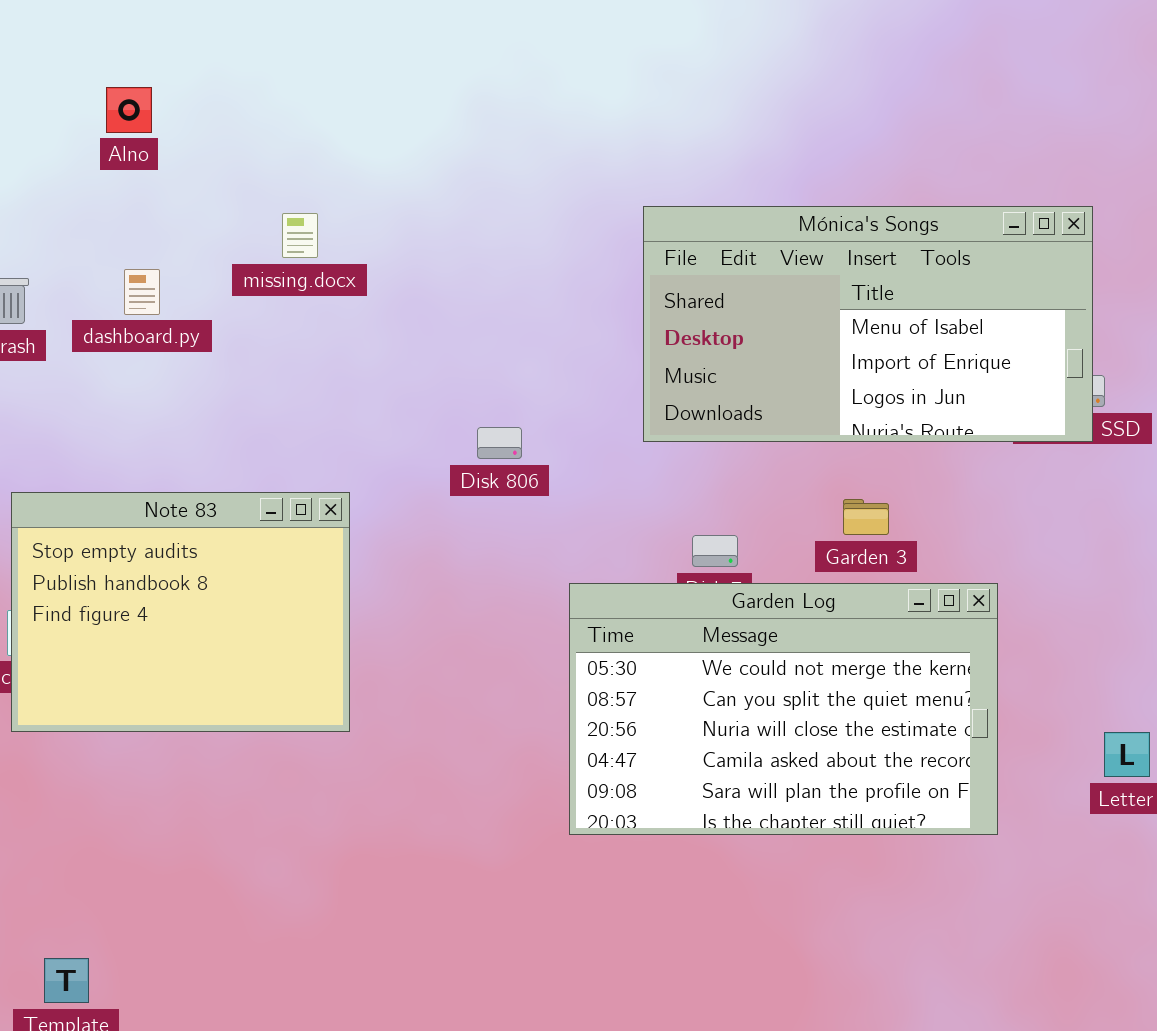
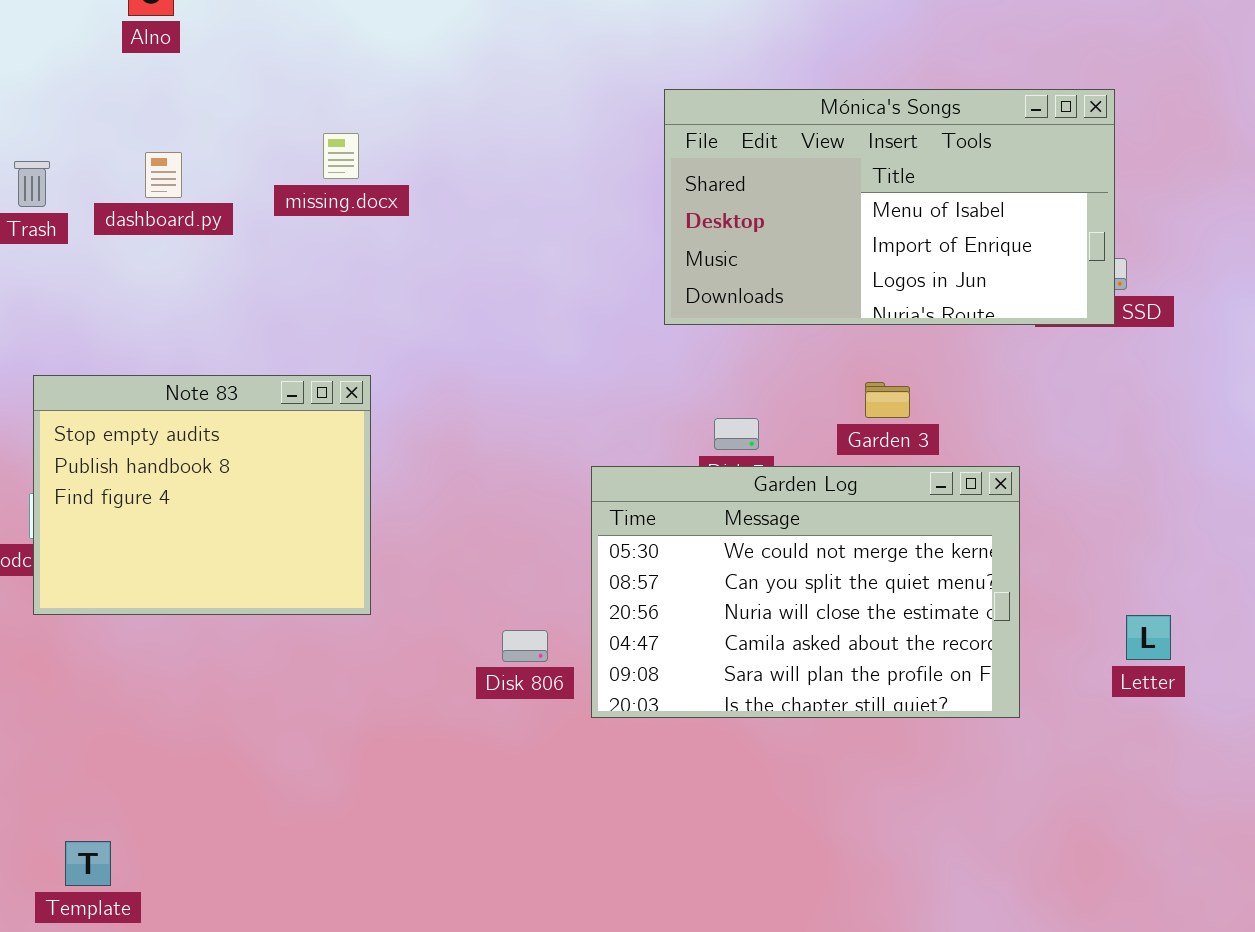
missing.docx: [282,213,318,258] -> [323,133,359,179], moved
Disk 806: [477,427,522,459] -> [502,630,548,662], moved

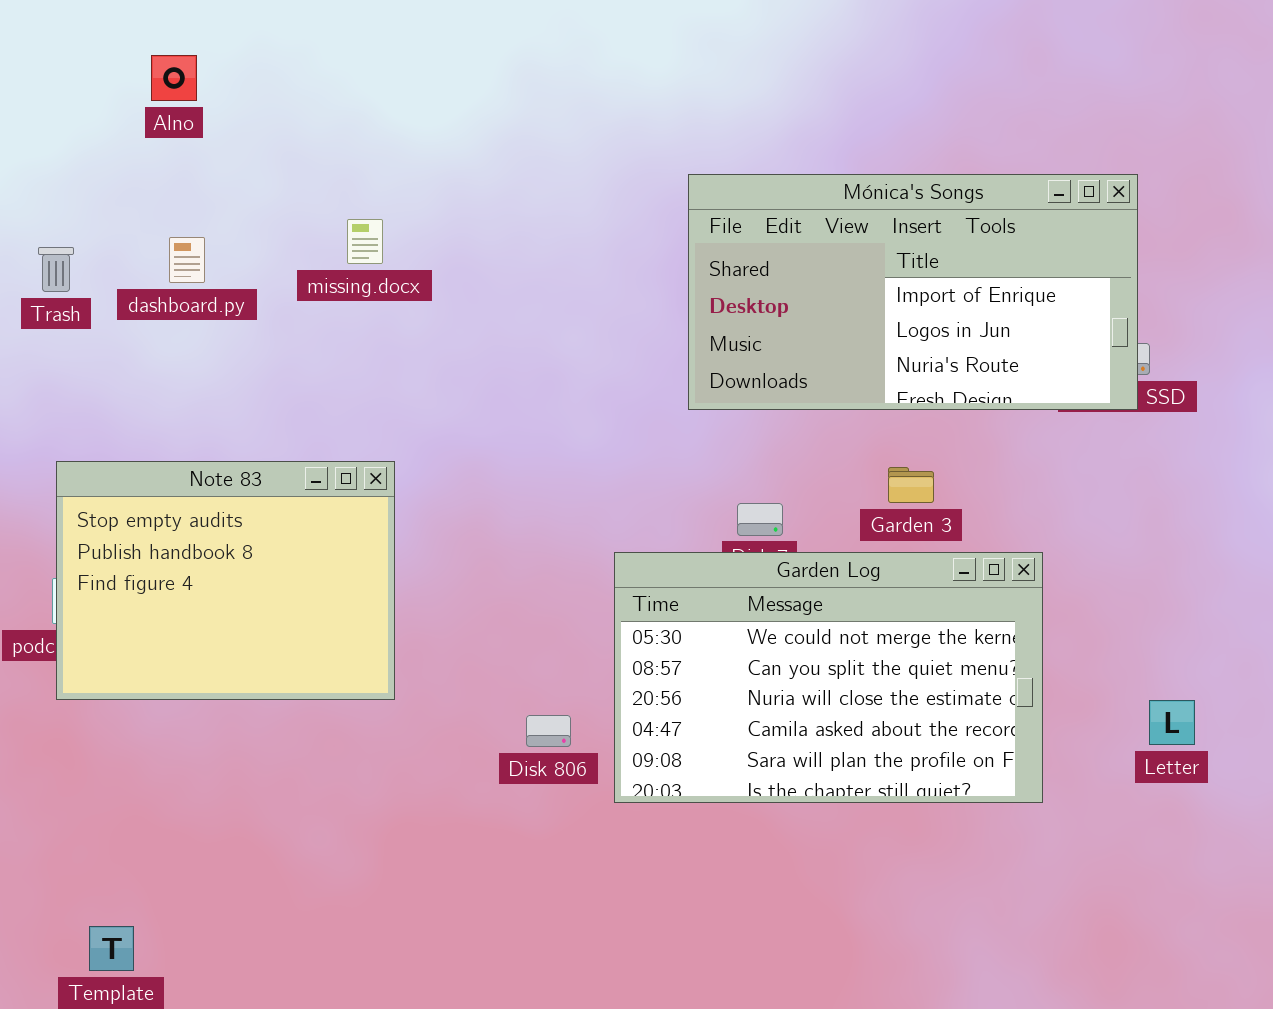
Mónica's Songs: [664,89,1115,325] -> [688,174,1138,410], scrolled down 1 row

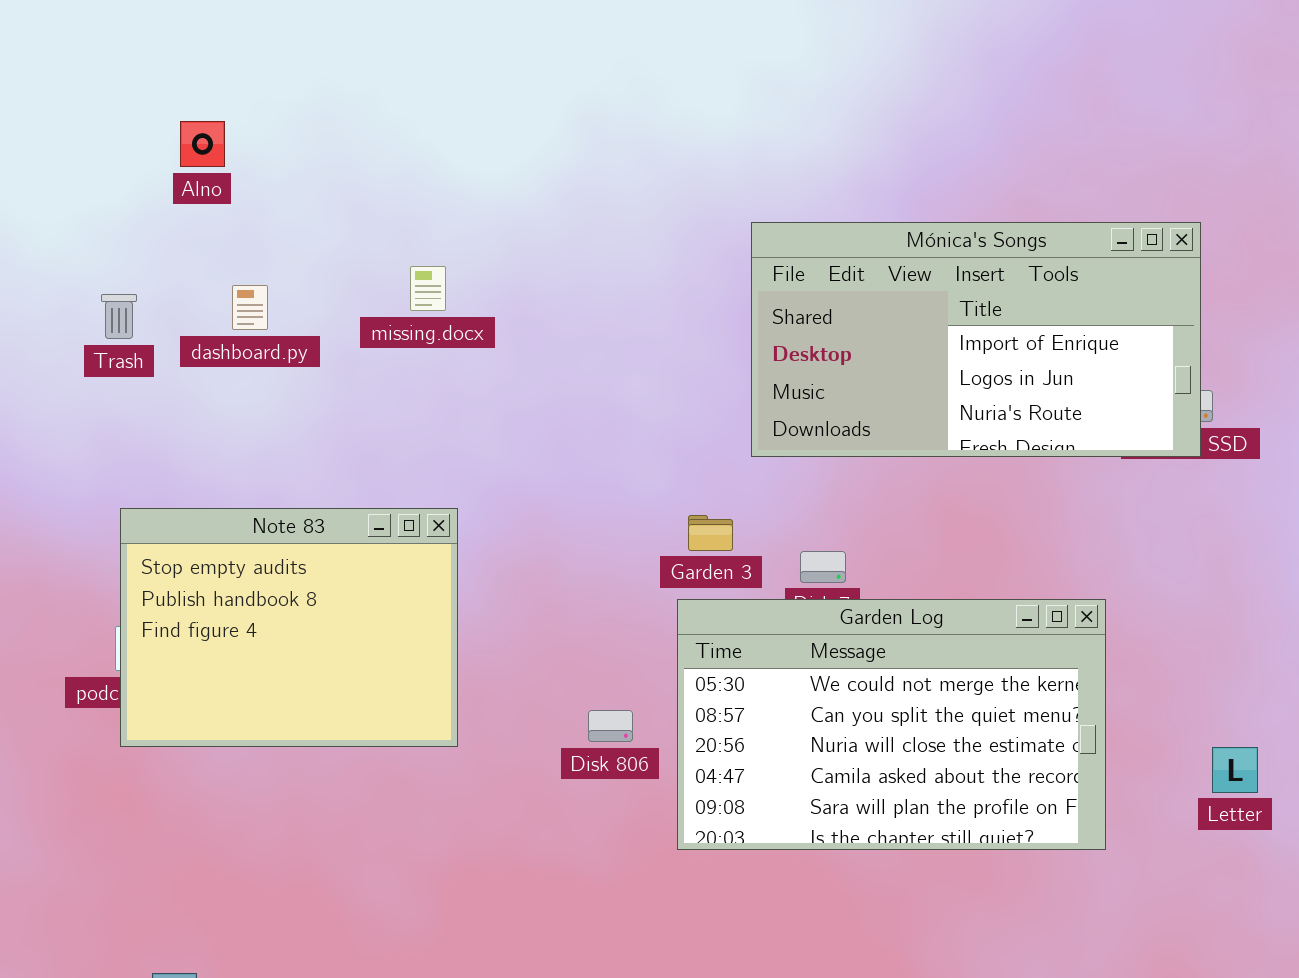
Alno: [151,55,197,101] -> [180,121,225,167], moved
Garden 3: [888,467,934,503] -> [688,515,733,551], moved
Disk 806: [526,715,571,747] -> [588,710,633,742], moved

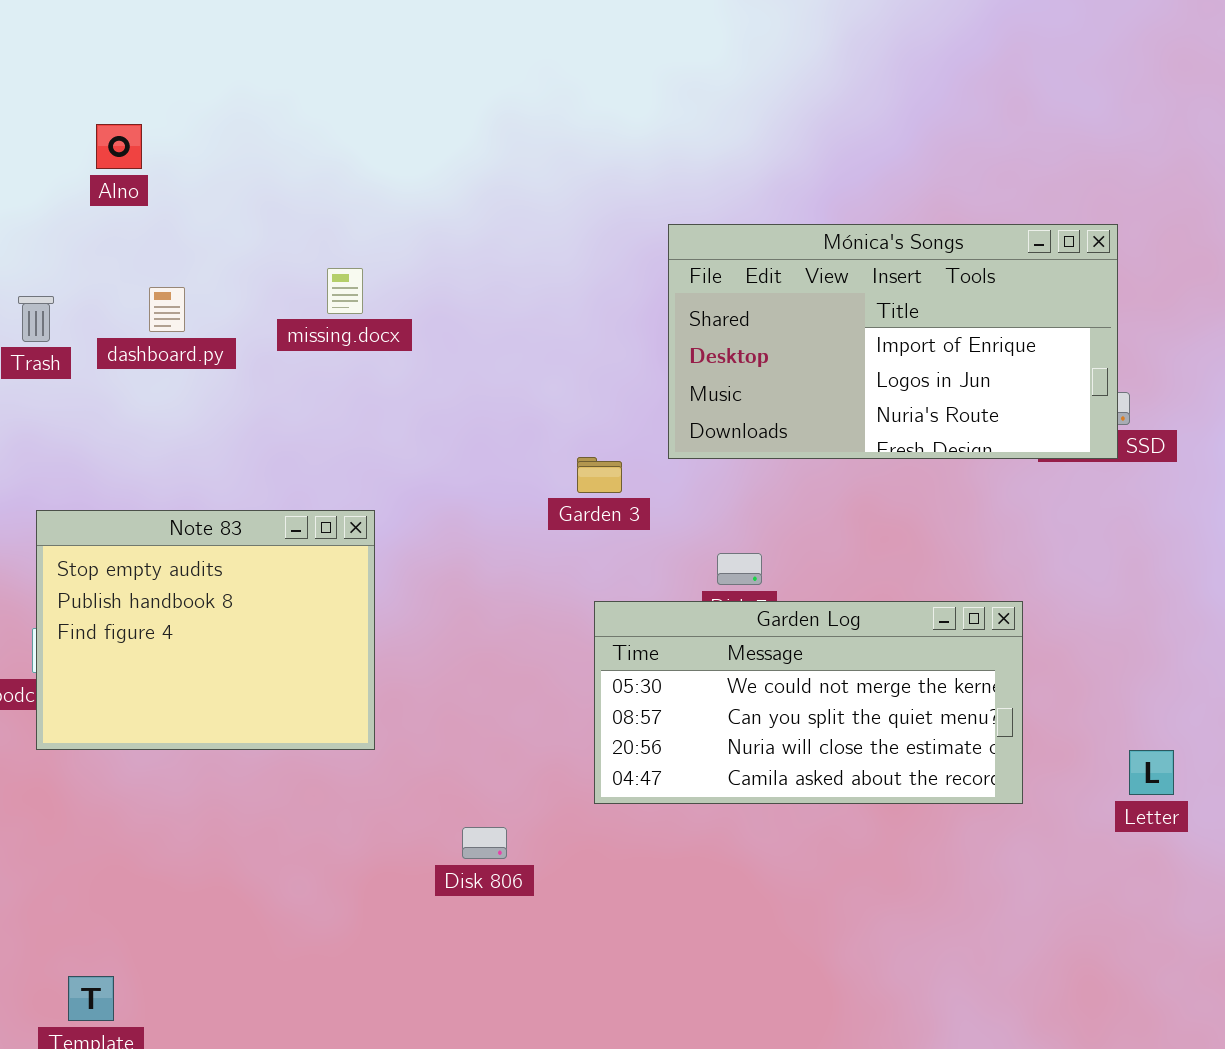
Garden 3: [688,515,733,551] -> [577,457,622,493], moved
Garden Log: [677,599,1106,850] -> [594,601,1023,804], resized
Disk 806: [588,710,633,742] -> [462,827,507,859], moved

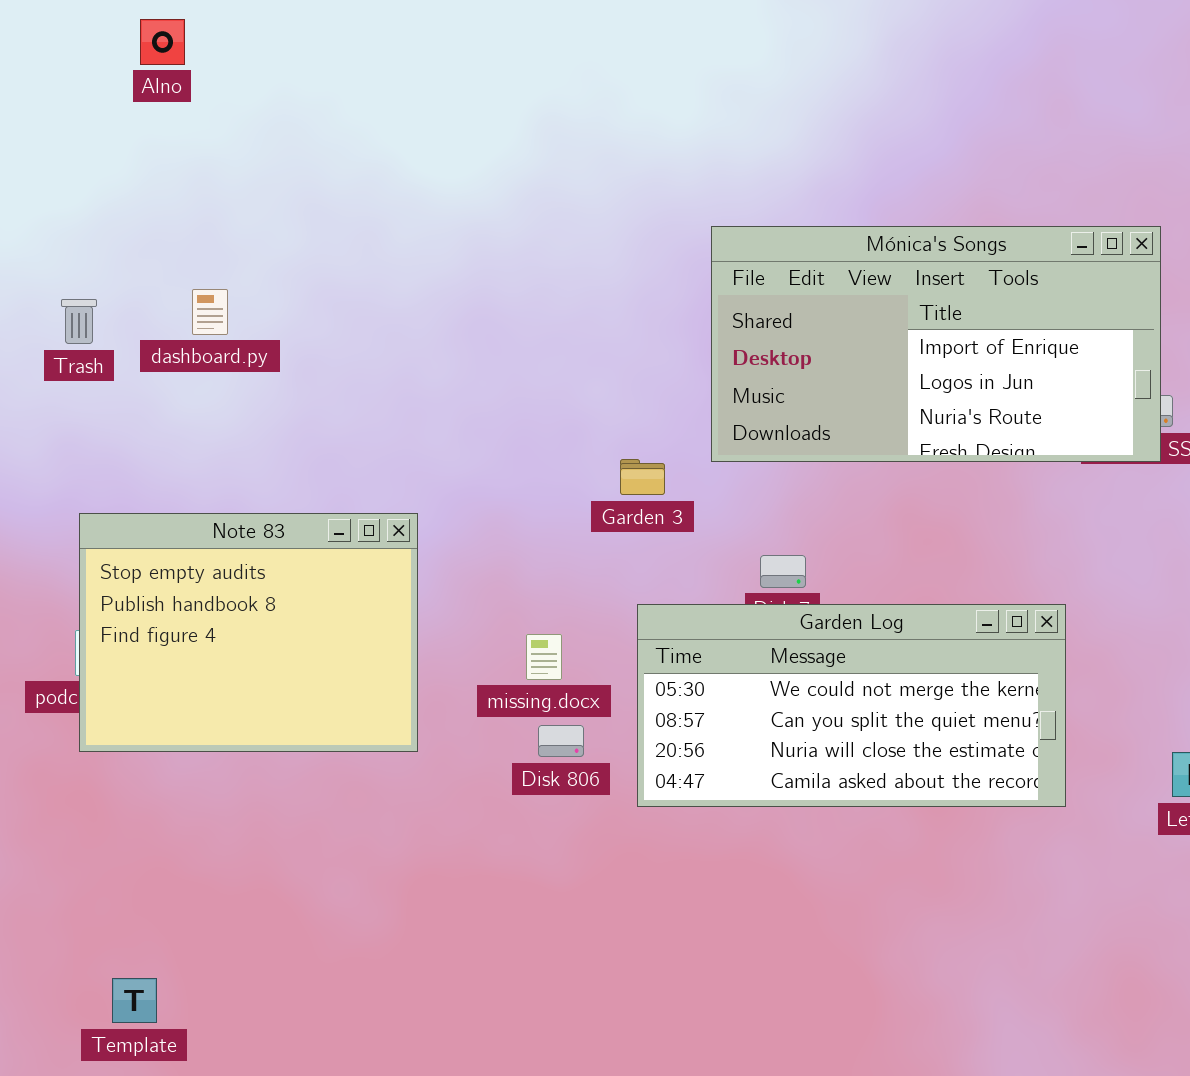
Alno: [96,124,142,169] -> [140,19,185,65], moved
missing.docx: [327,268,363,314] -> [526,634,562,680], moved
Disk 806: [462,827,507,859] -> [538,725,584,757], moved

